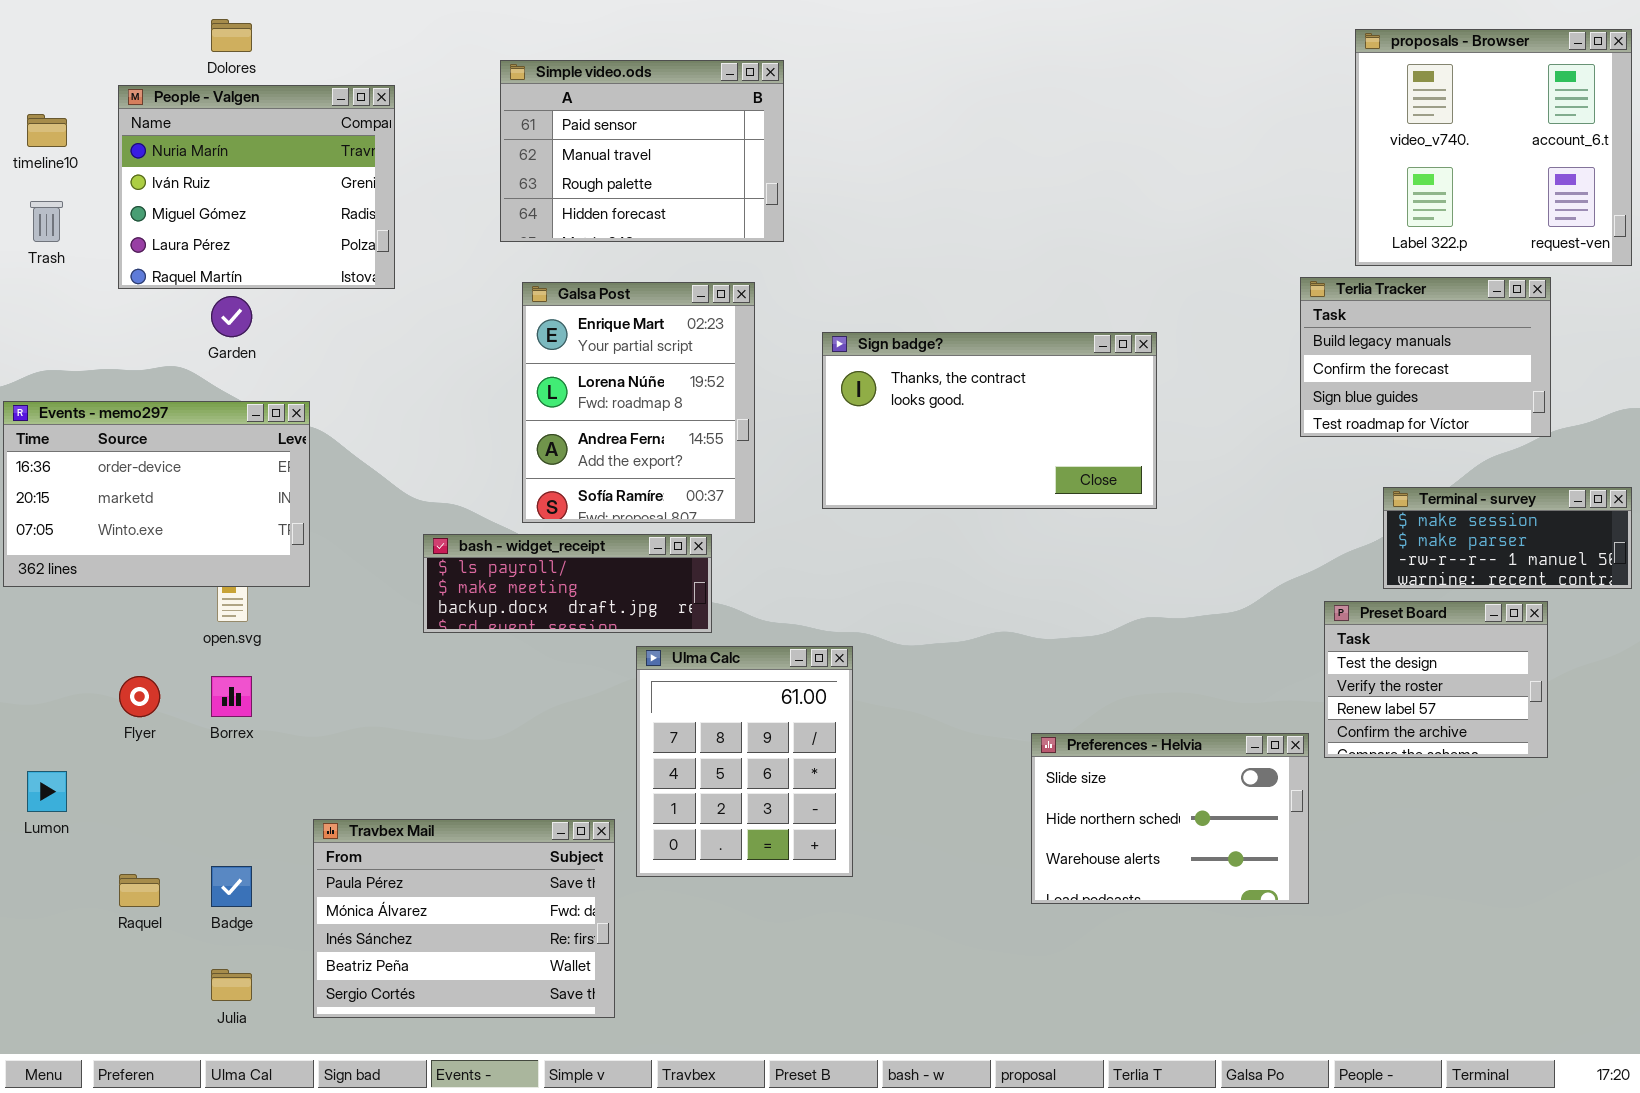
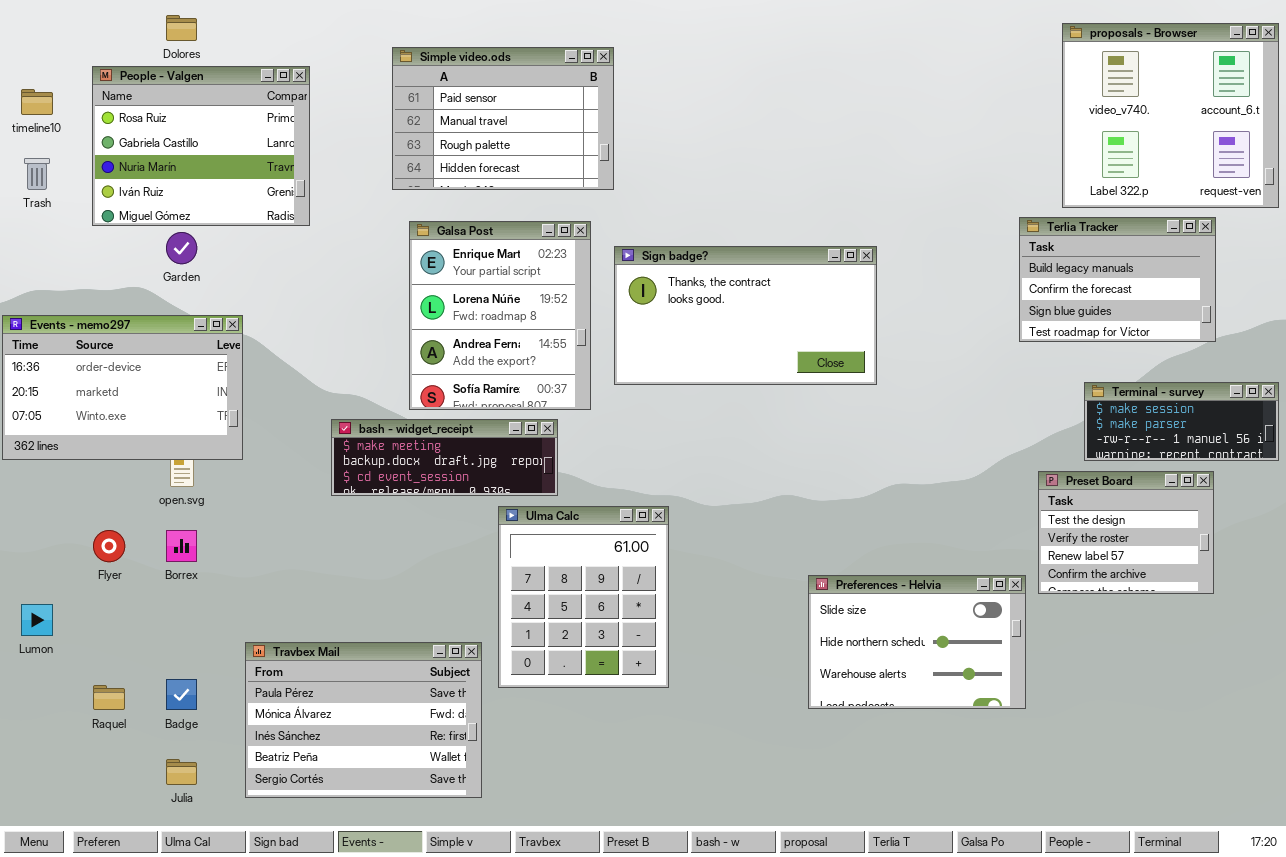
People - Valgen: [118,85,395,289] -> [92,66,310,226], scrolled up 2 rows
Sign badge?: [822,332,1157,509] -> [614,246,877,385], moved
bash - widget_receipt: [423,534,712,633] -> [331,419,558,496], scrolled down 1 row

